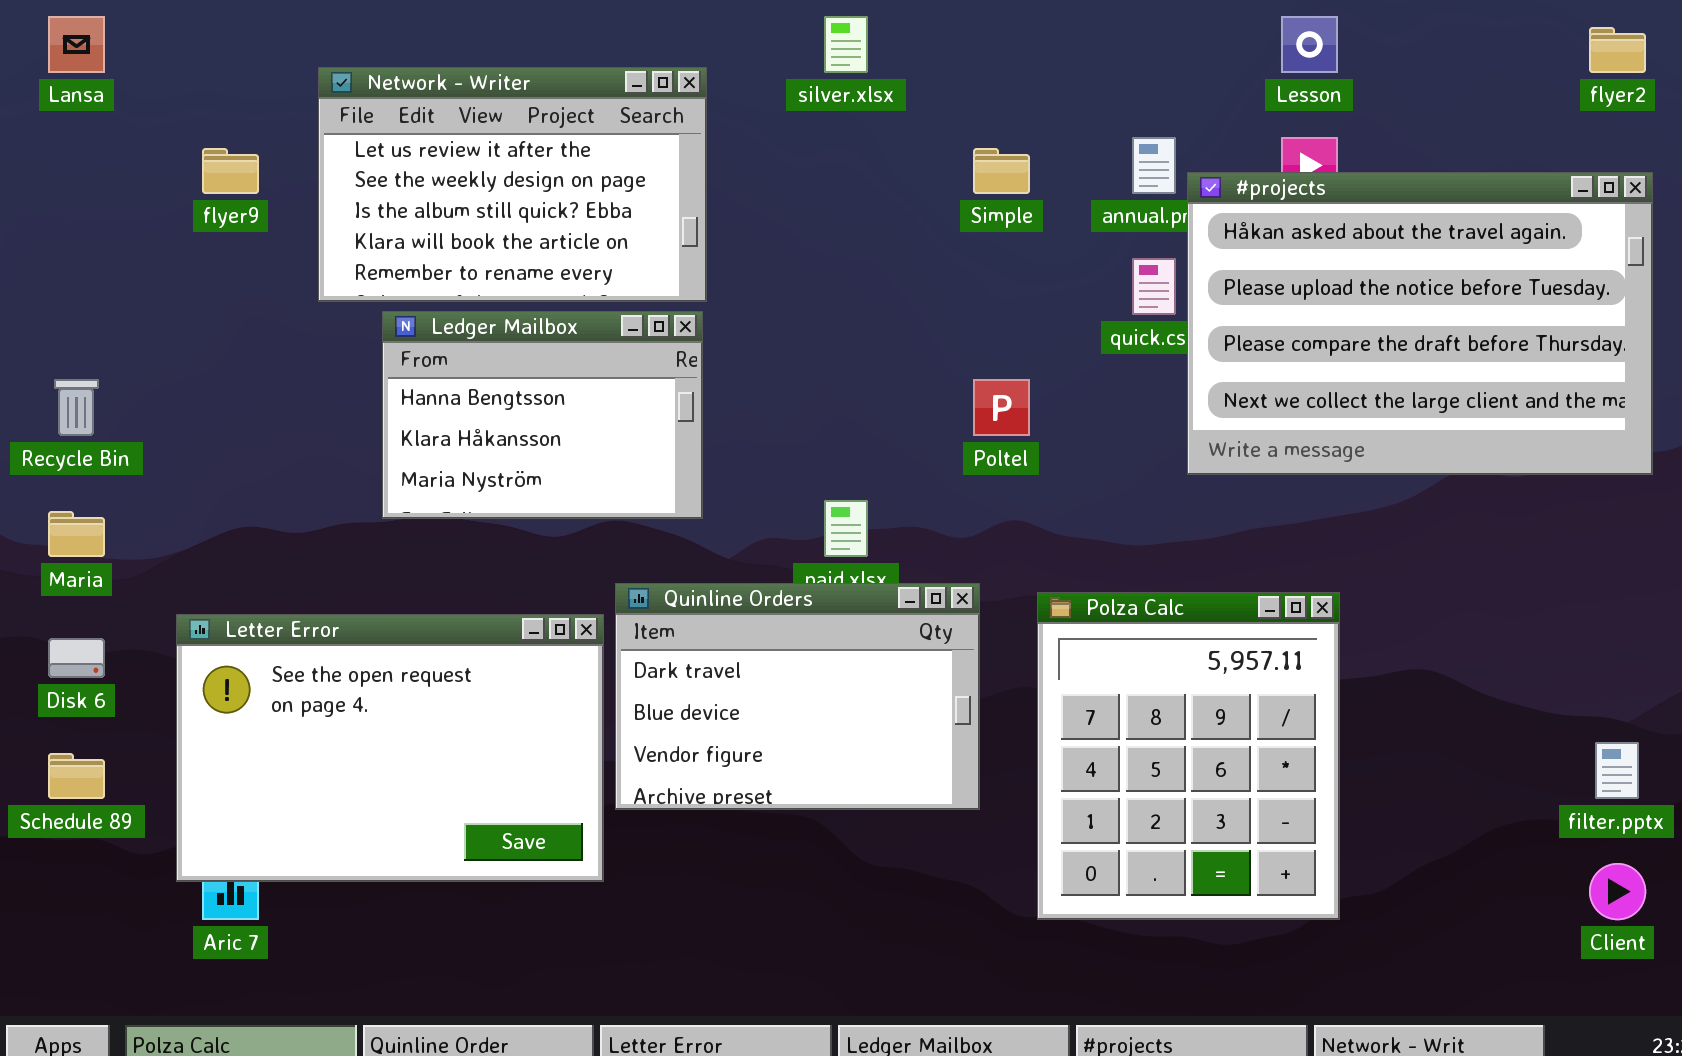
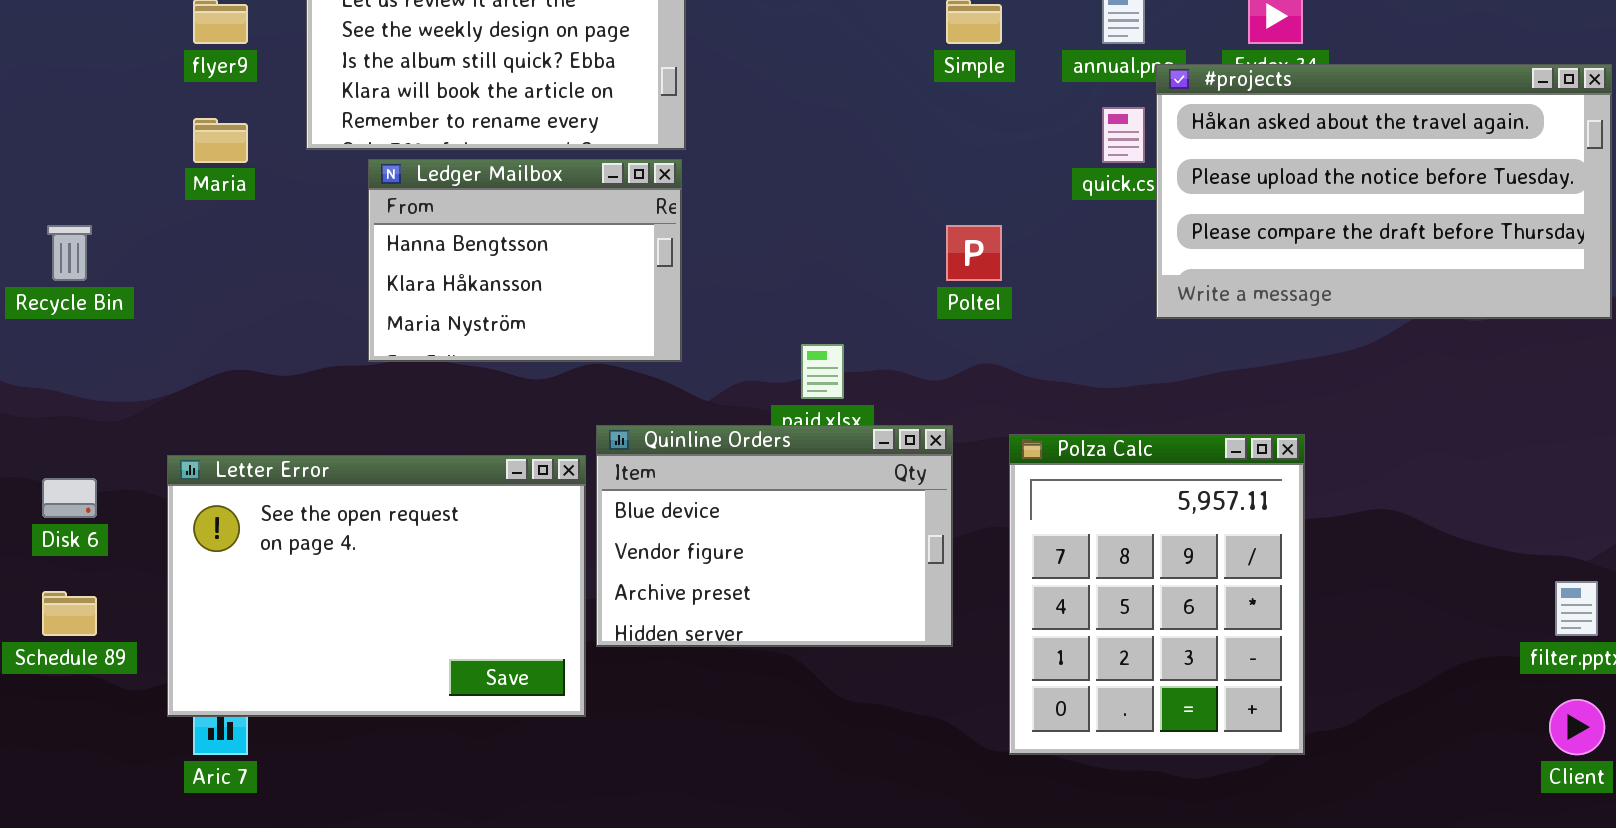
#projects: [1187,172,1653,475] -> [1156,64,1612,319], resized
Maria: [48,511,105,557] -> [193,118,248,163], moved
Quinline Orders: [615,583,980,810] -> [596,425,953,647], scrolled down 1 row

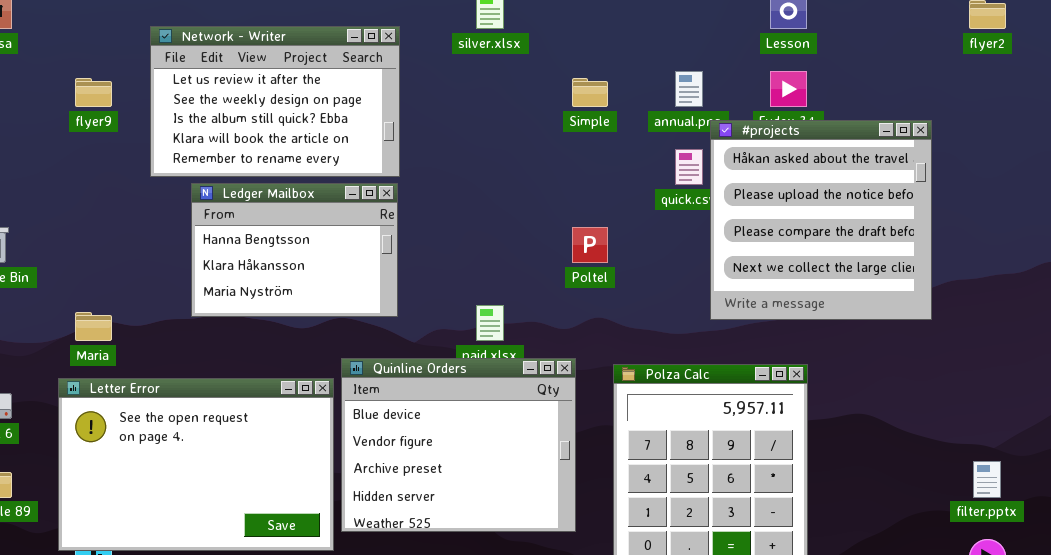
#projects: [1156,64,1612,319] -> [710,120,932,320], resized
Maria: [193,118,248,163] -> [75,312,112,341], moved
Quinline Orders: [596,425,953,647] -> [341,358,576,532], resized

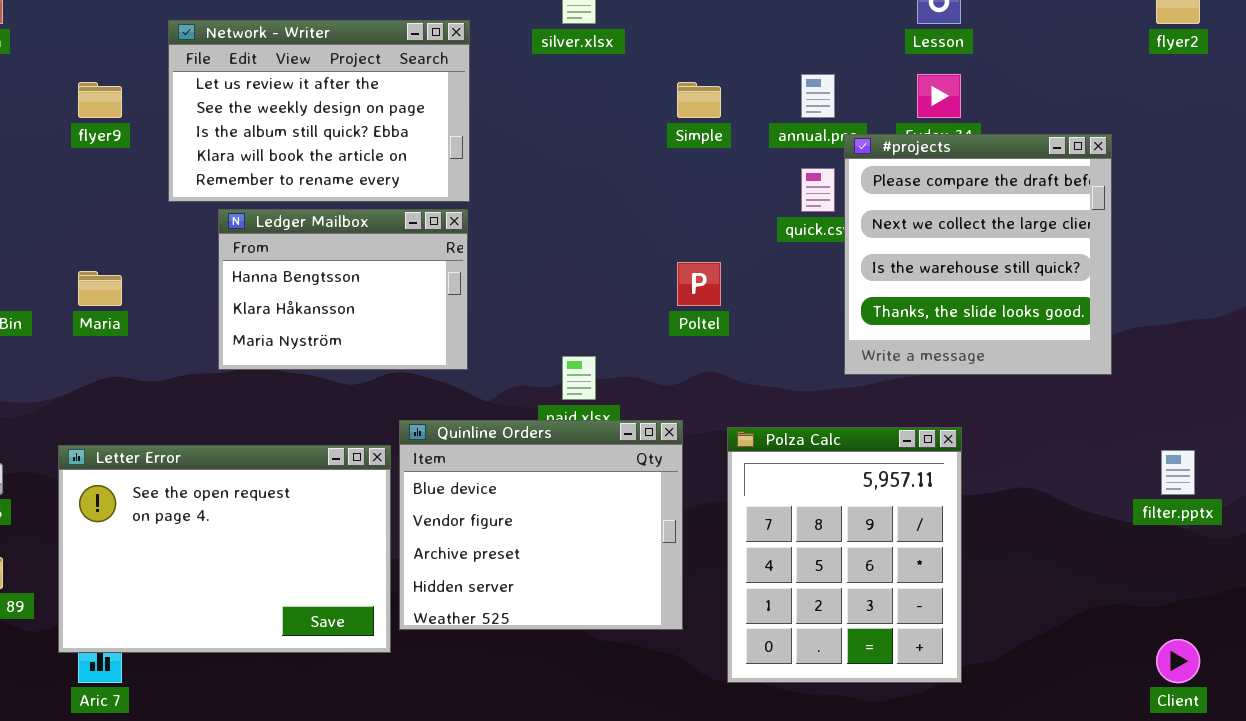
#projects: [710,120,932,320] -> [844,134,1112,375], scrolled down 2 rows
Maria: [75,312,112,341] -> [78,271,122,306], moved
filter.pptx: [973,461,1001,498] -> [1161,450,1195,495], moved

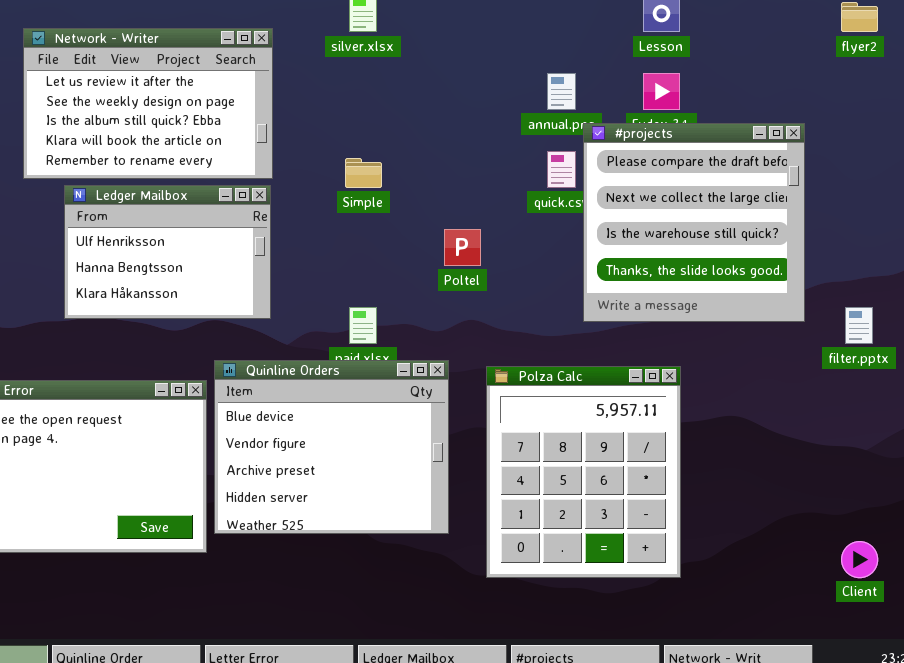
Simple: [677,82,721,118] -> [345,158,382,188], moved
Ledger Mailbox: [218,209,468,370] -> [64,185,271,319], scrolled up 1 row
filter.pptx: [1161,450,1195,495] -> [845,307,873,344], moved

